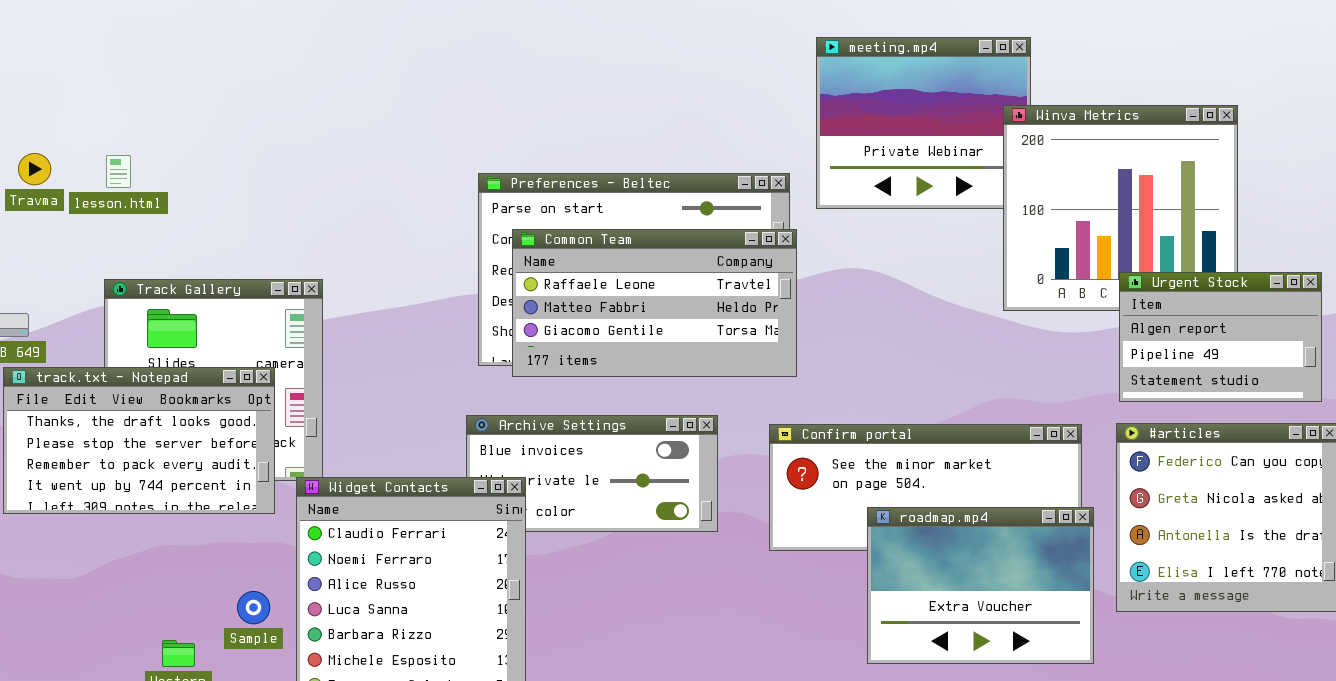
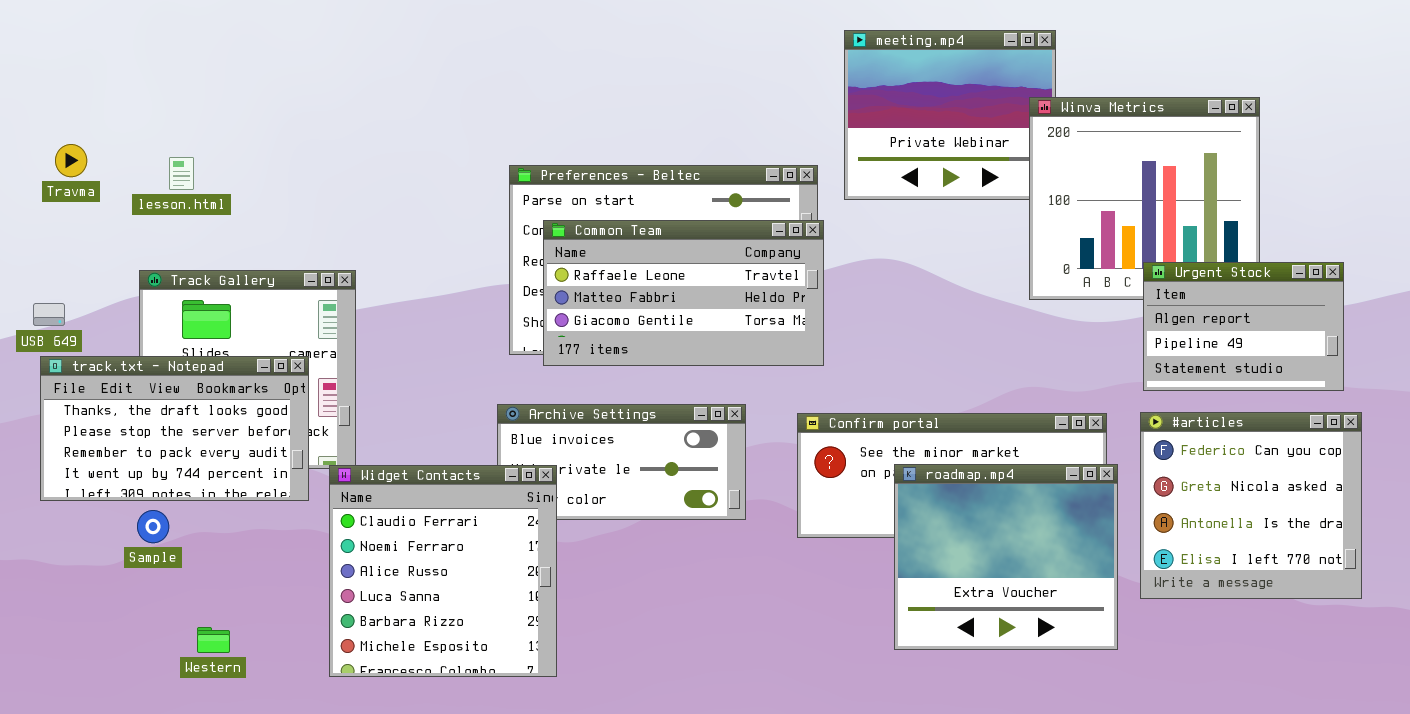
lesson.html: [106,155,131,188] -> [169,157,194,190], moved
roadmap.mp4: [867,507,1094,664] -> [894,464,1118,650], resized
Sample: [237,591,270,624] -> [137,510,169,543], moved

